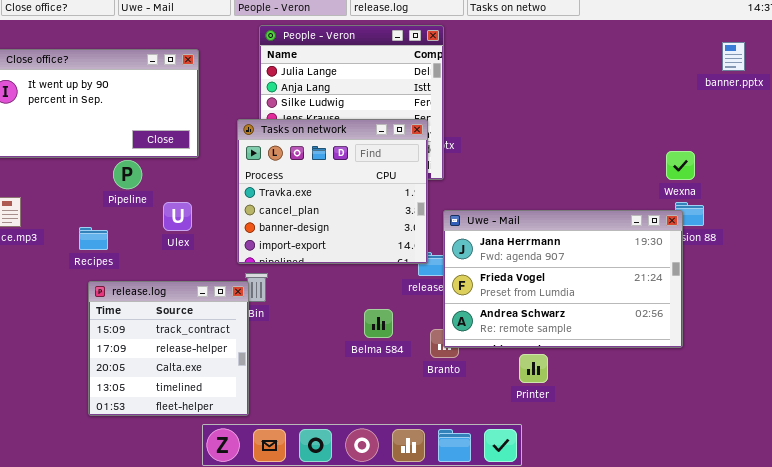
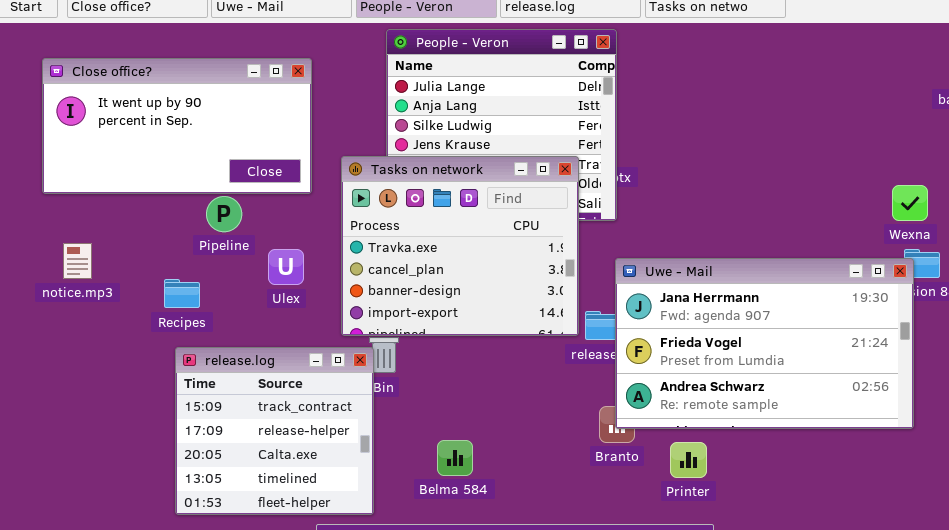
Tasks on network: [237,119,428,264] -> [341,156,579,336], moved
Belma 584: [364,309,393,338] -> [437,440,473,476], moved
Printer: [519,354,548,383] -> [670,442,707,478], moved

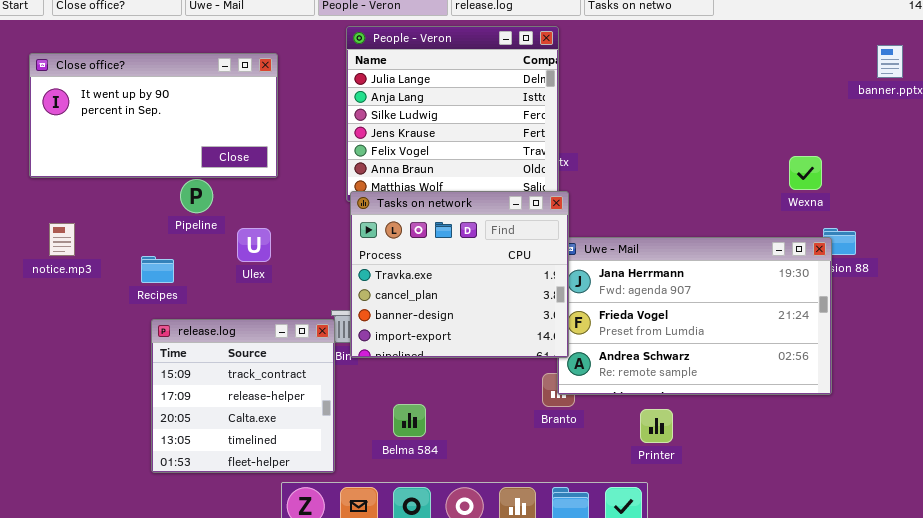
Tasks on network: [341,156,579,336] -> [350,191,569,358], moved
Wexna: [892,185,928,221] -> [789,156,822,190], moved
Printer: [670,442,707,478] -> [640,409,673,443], moved

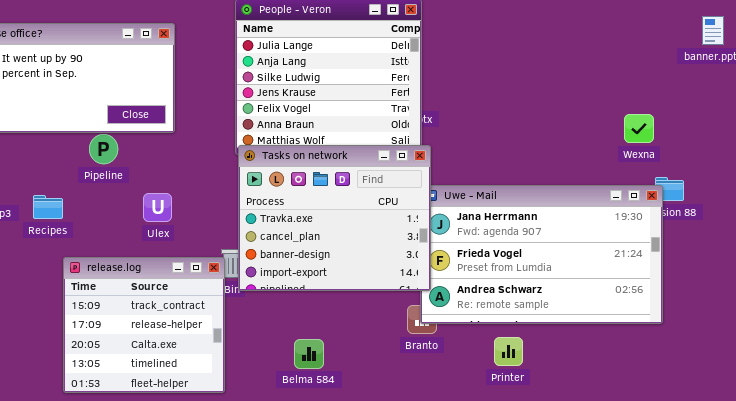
Ulex: [237,228,271,262] -> [143,193,172,222], moved
Recipes: [141,256,174,283] -> [33,195,63,219], moved
Belma 584: [393,404,426,437] -> [294,339,324,369], moved

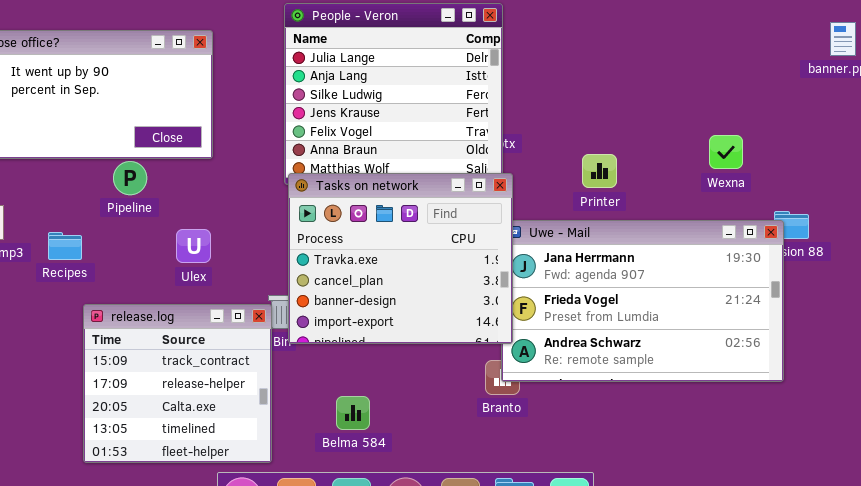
Wexna: [624,114,654,143] -> [709,135,743,169], moved
Printer: [494,337,523,366] -> [582,154,617,188], moved
Belma 584: [294,339,324,369] -> [336,396,370,430], moved

